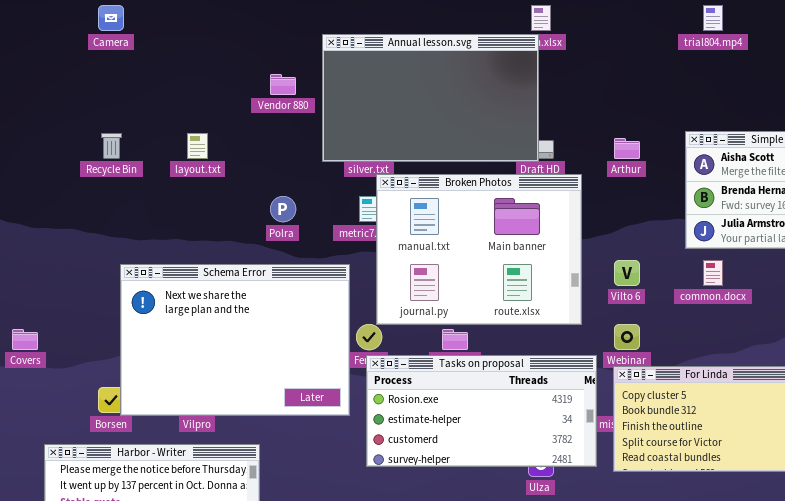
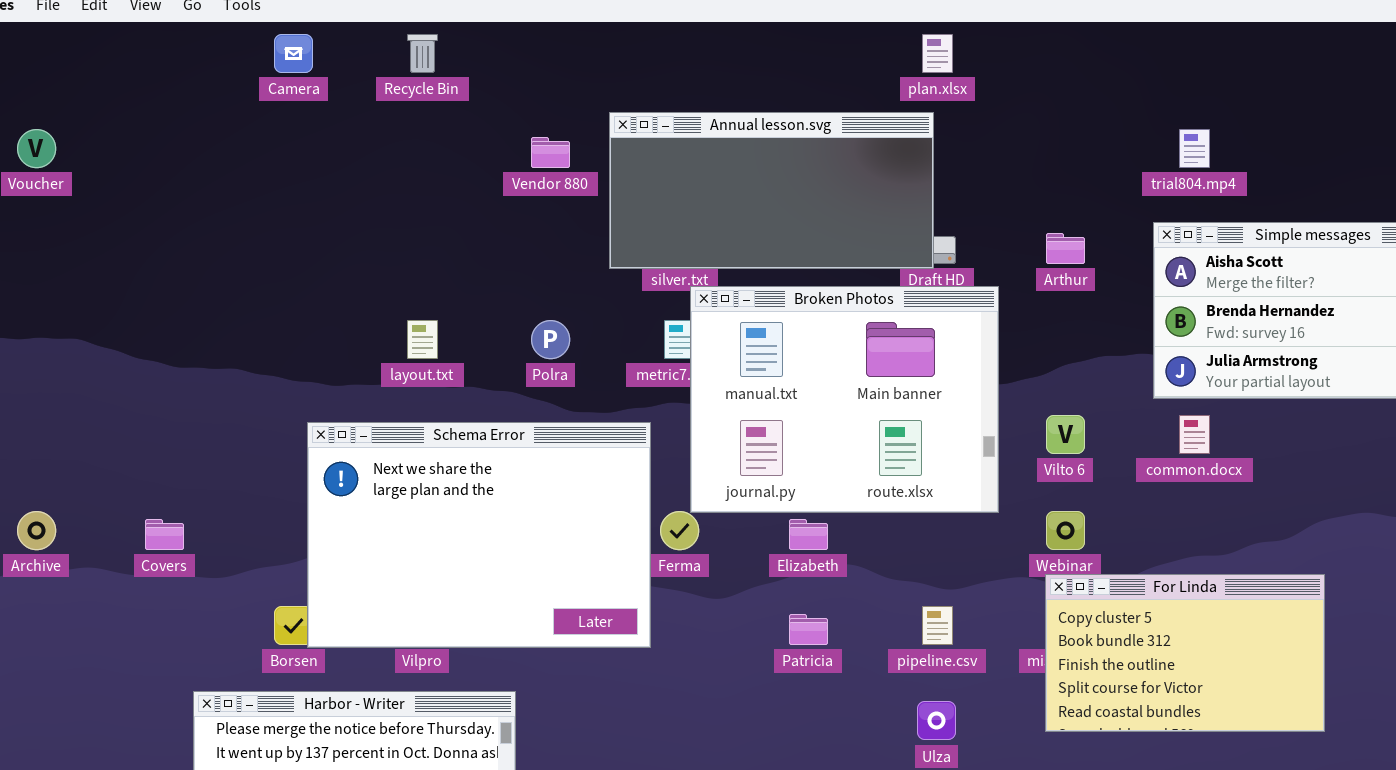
trial804.mp4: [703,5,723,31] -> [1179,129,1210,168], moved
Annual lesson.svg: [322,34,539,162] -> [609,112,934,269], resized
Recycle Bin: [101,133,122,159] -> [407,34,438,73], moved
layout.txt: [187,133,208,159] -> [407,320,438,359], moved
Tasks on proposal: [366,355,597,467] -> none, closed

